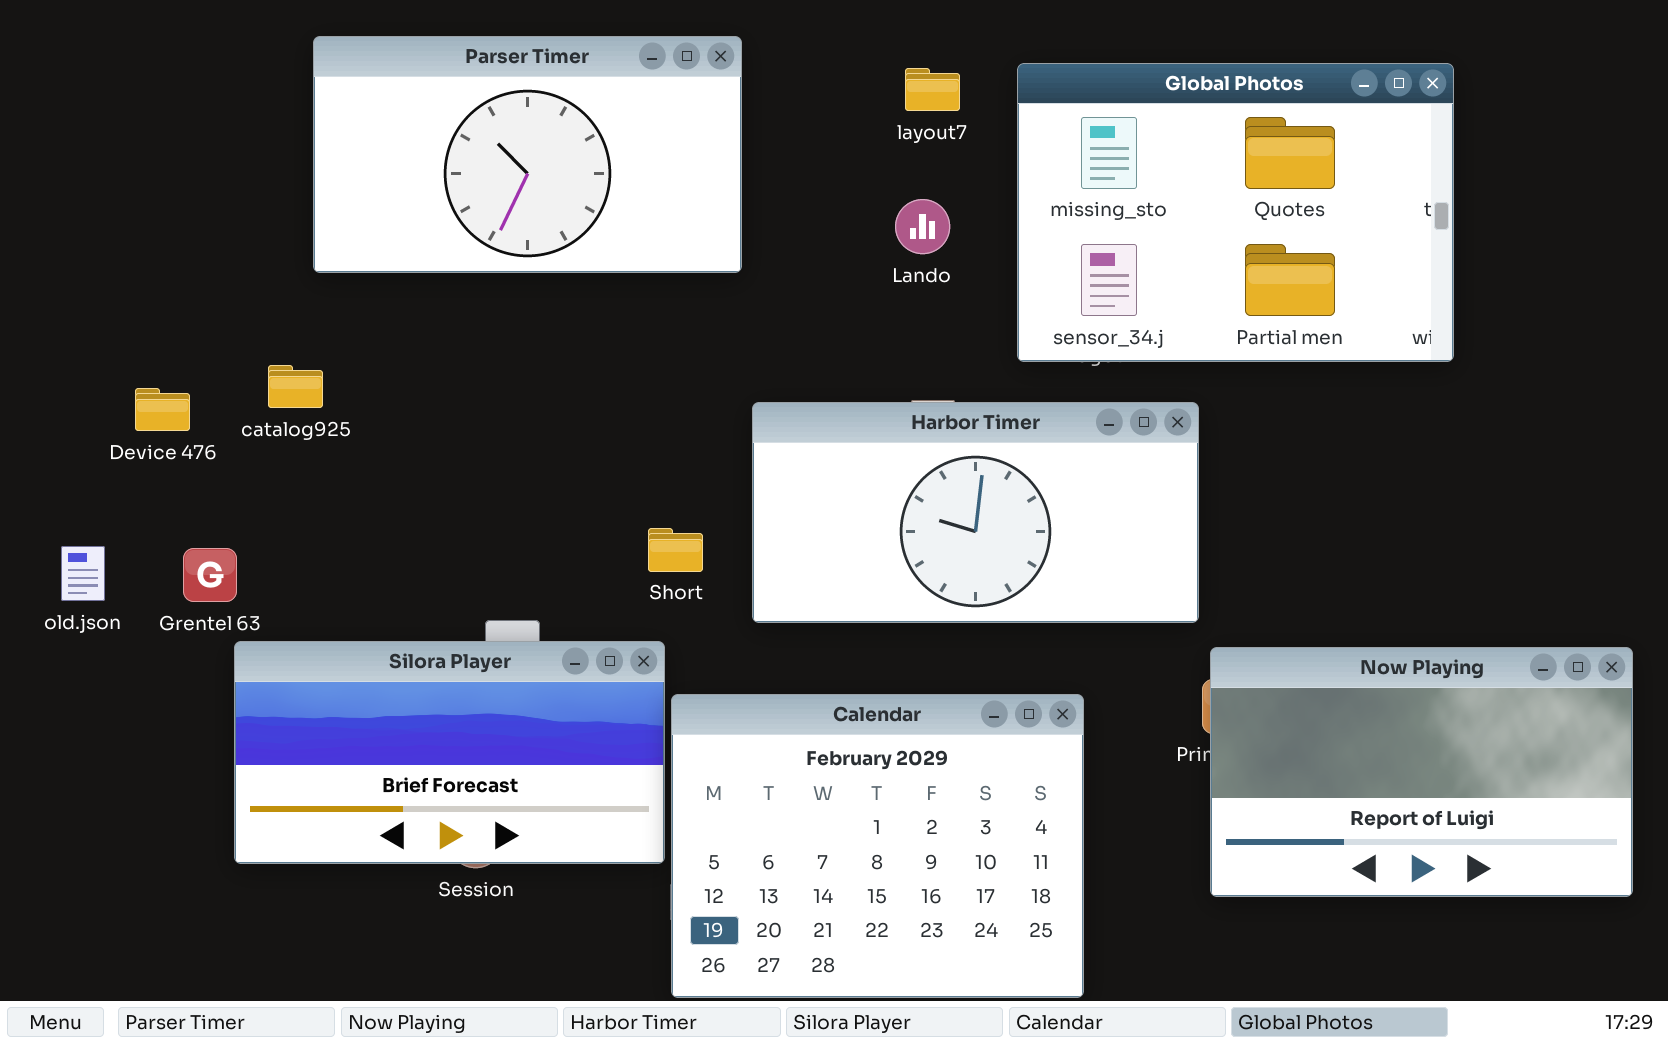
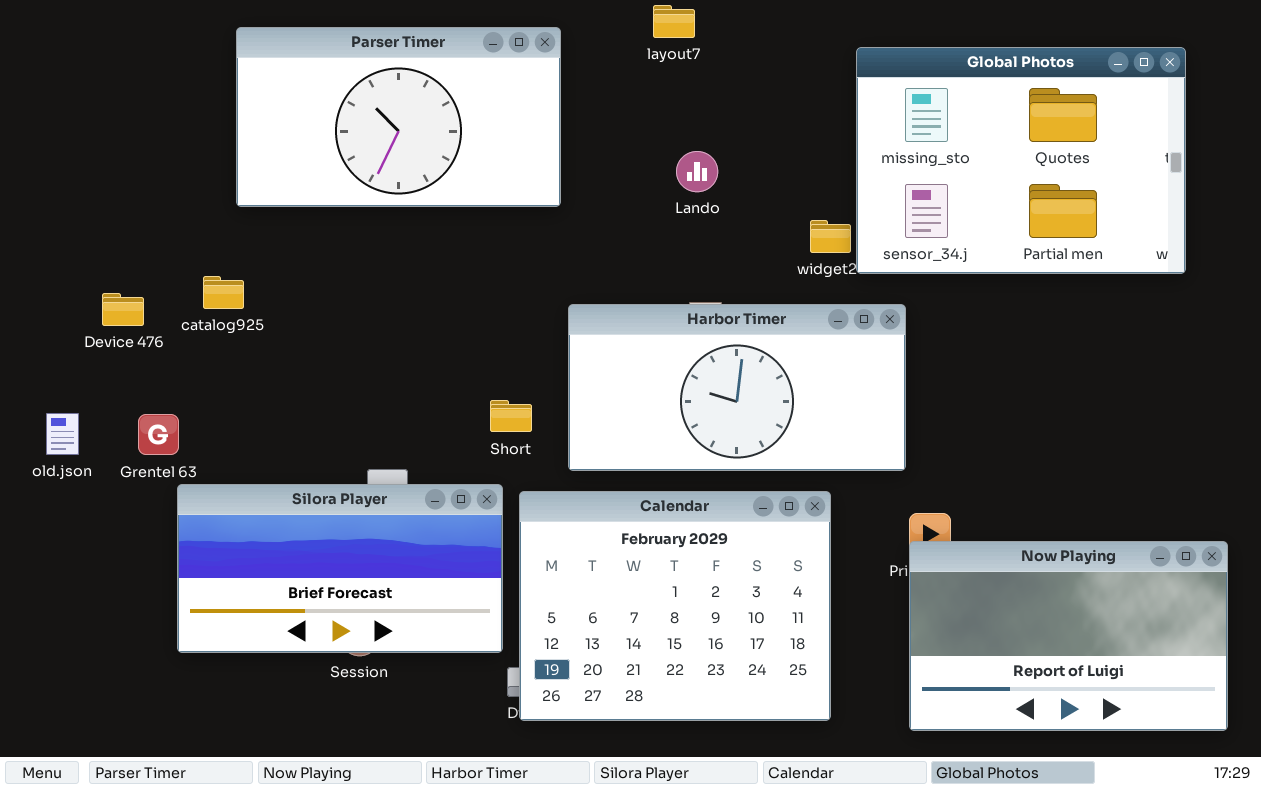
Global Photos: [1017,63,1454,362] -> [856,47,1186,274], moved
layout7: [905,68,960,111] -> [653,5,695,38], moved
Now Playing: [1210,647,1633,897] -> [909,541,1228,731], moved
Calendar: [671,694,1084,998] -> [519,491,831,721], moved

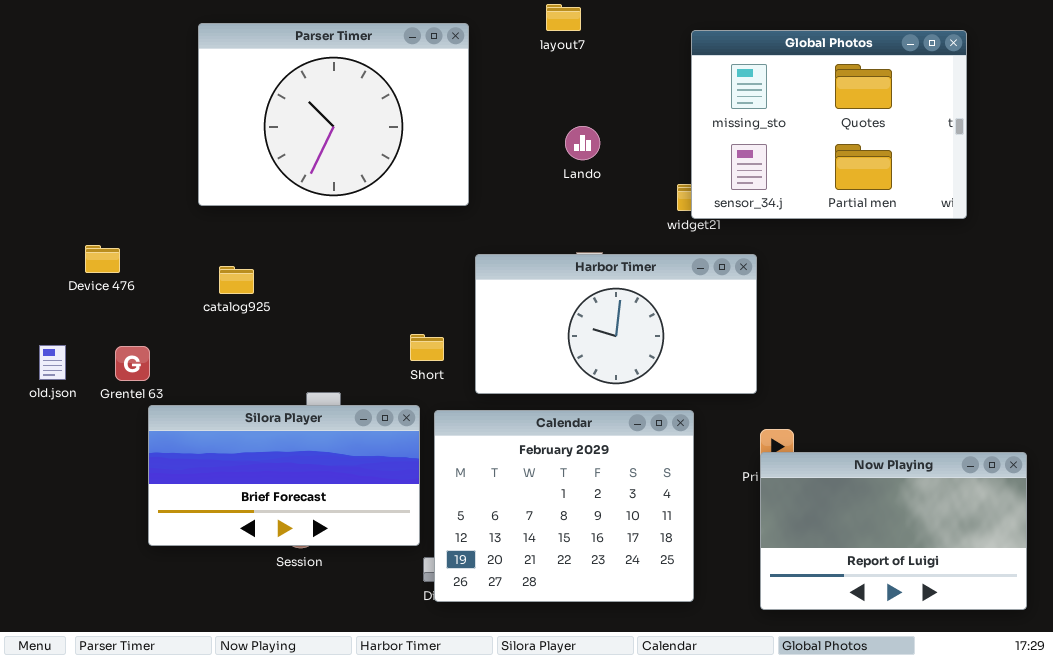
Parser Timer: [236,27,561,207] -> [198,23,469,206], resized
Global Photos: [856,47,1186,274] -> [691,30,967,219], moved
catalog925: [203,276,244,309] -> [219,266,254,294], moved

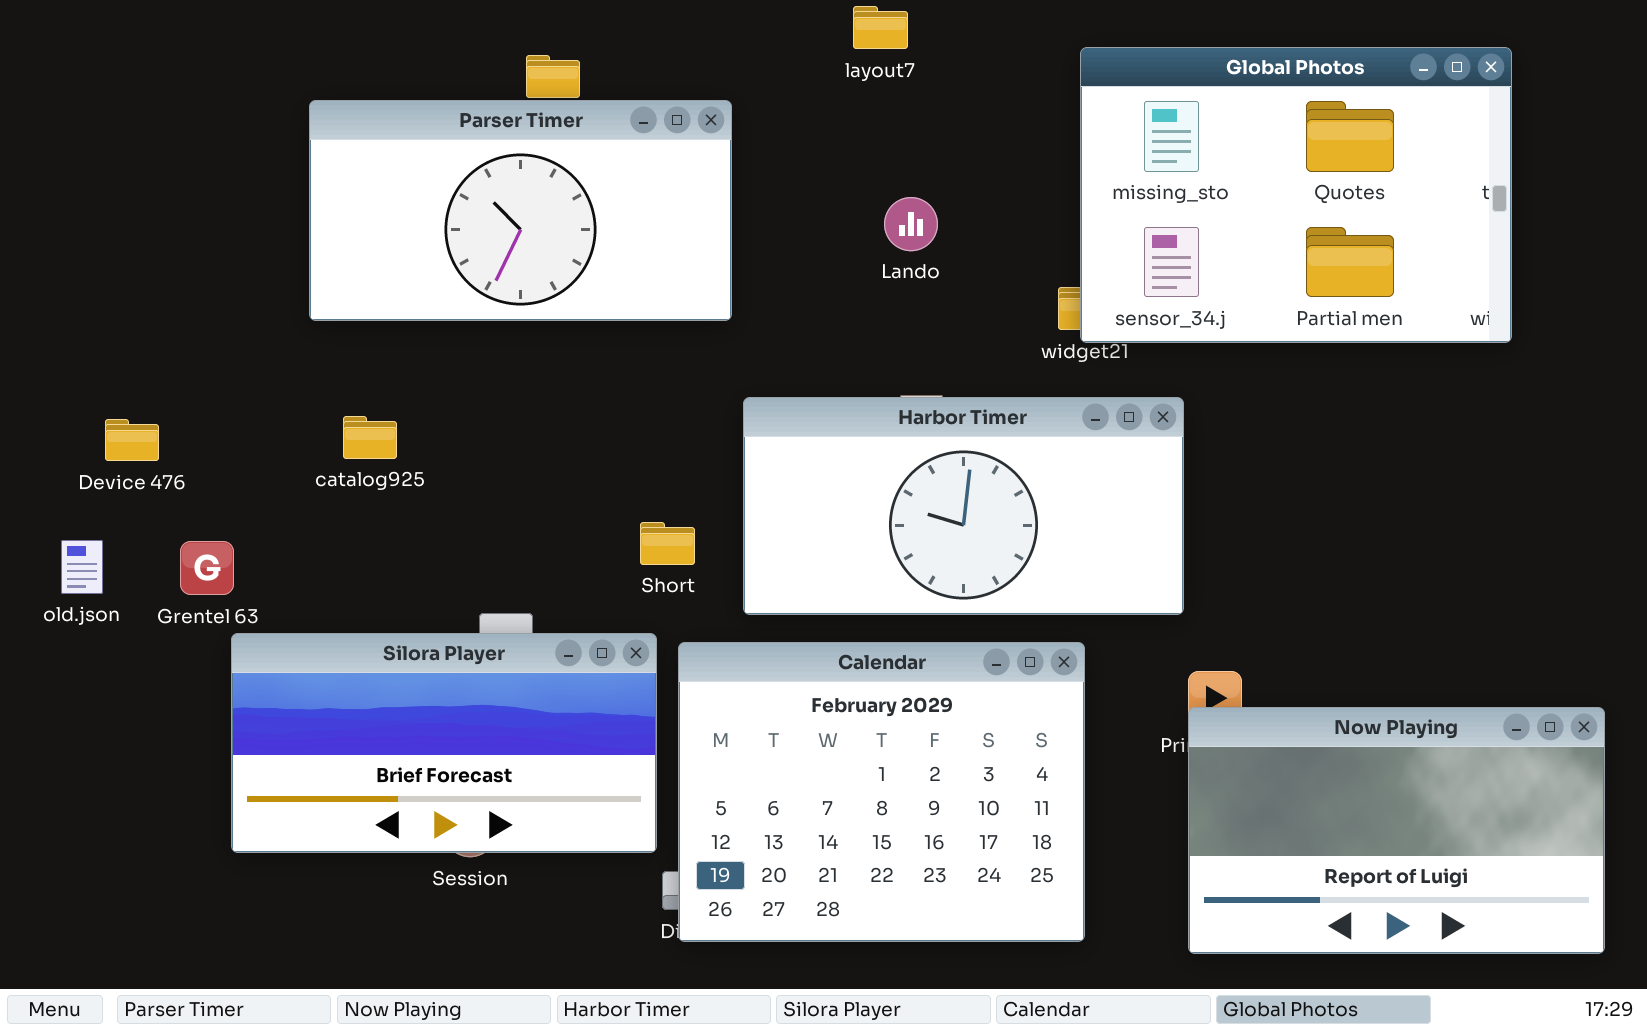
Parser Timer: [198,23,469,206] -> [309,100,732,321], resized
Device 476: [85,245,120,273] -> [105,419,159,461], moved

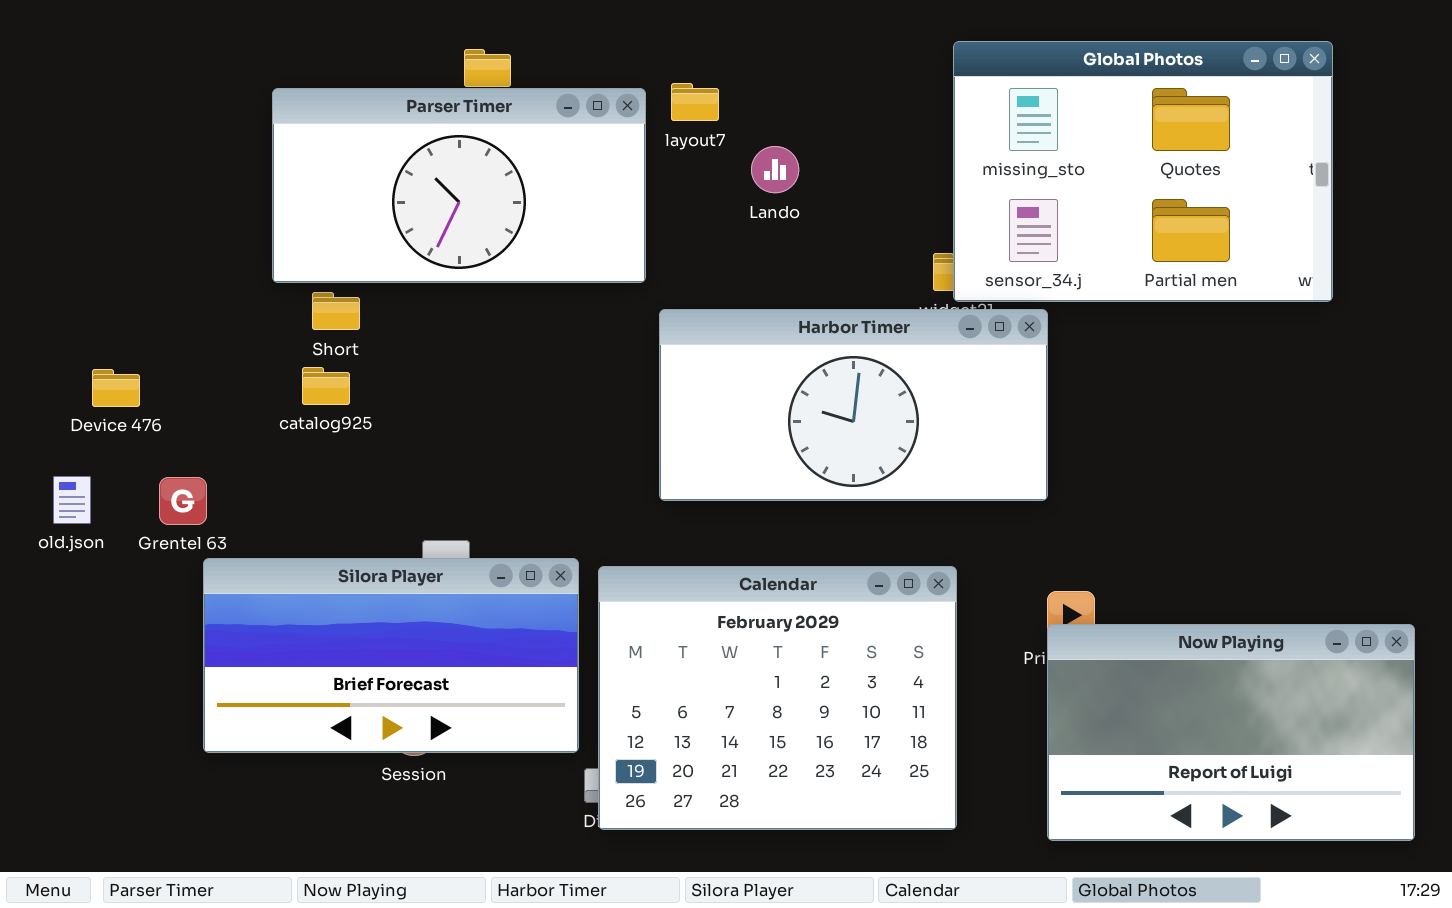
layout7: [853,6,908,49] -> [671,83,719,121], moved
Lando: [884,197,938,251] -> [751,146,799,193], moved
Harbor Timer: [743,397,1184,615] -> [659,309,1048,501], moved
Short: [640,522,695,565] -> [312,292,360,330], moved

